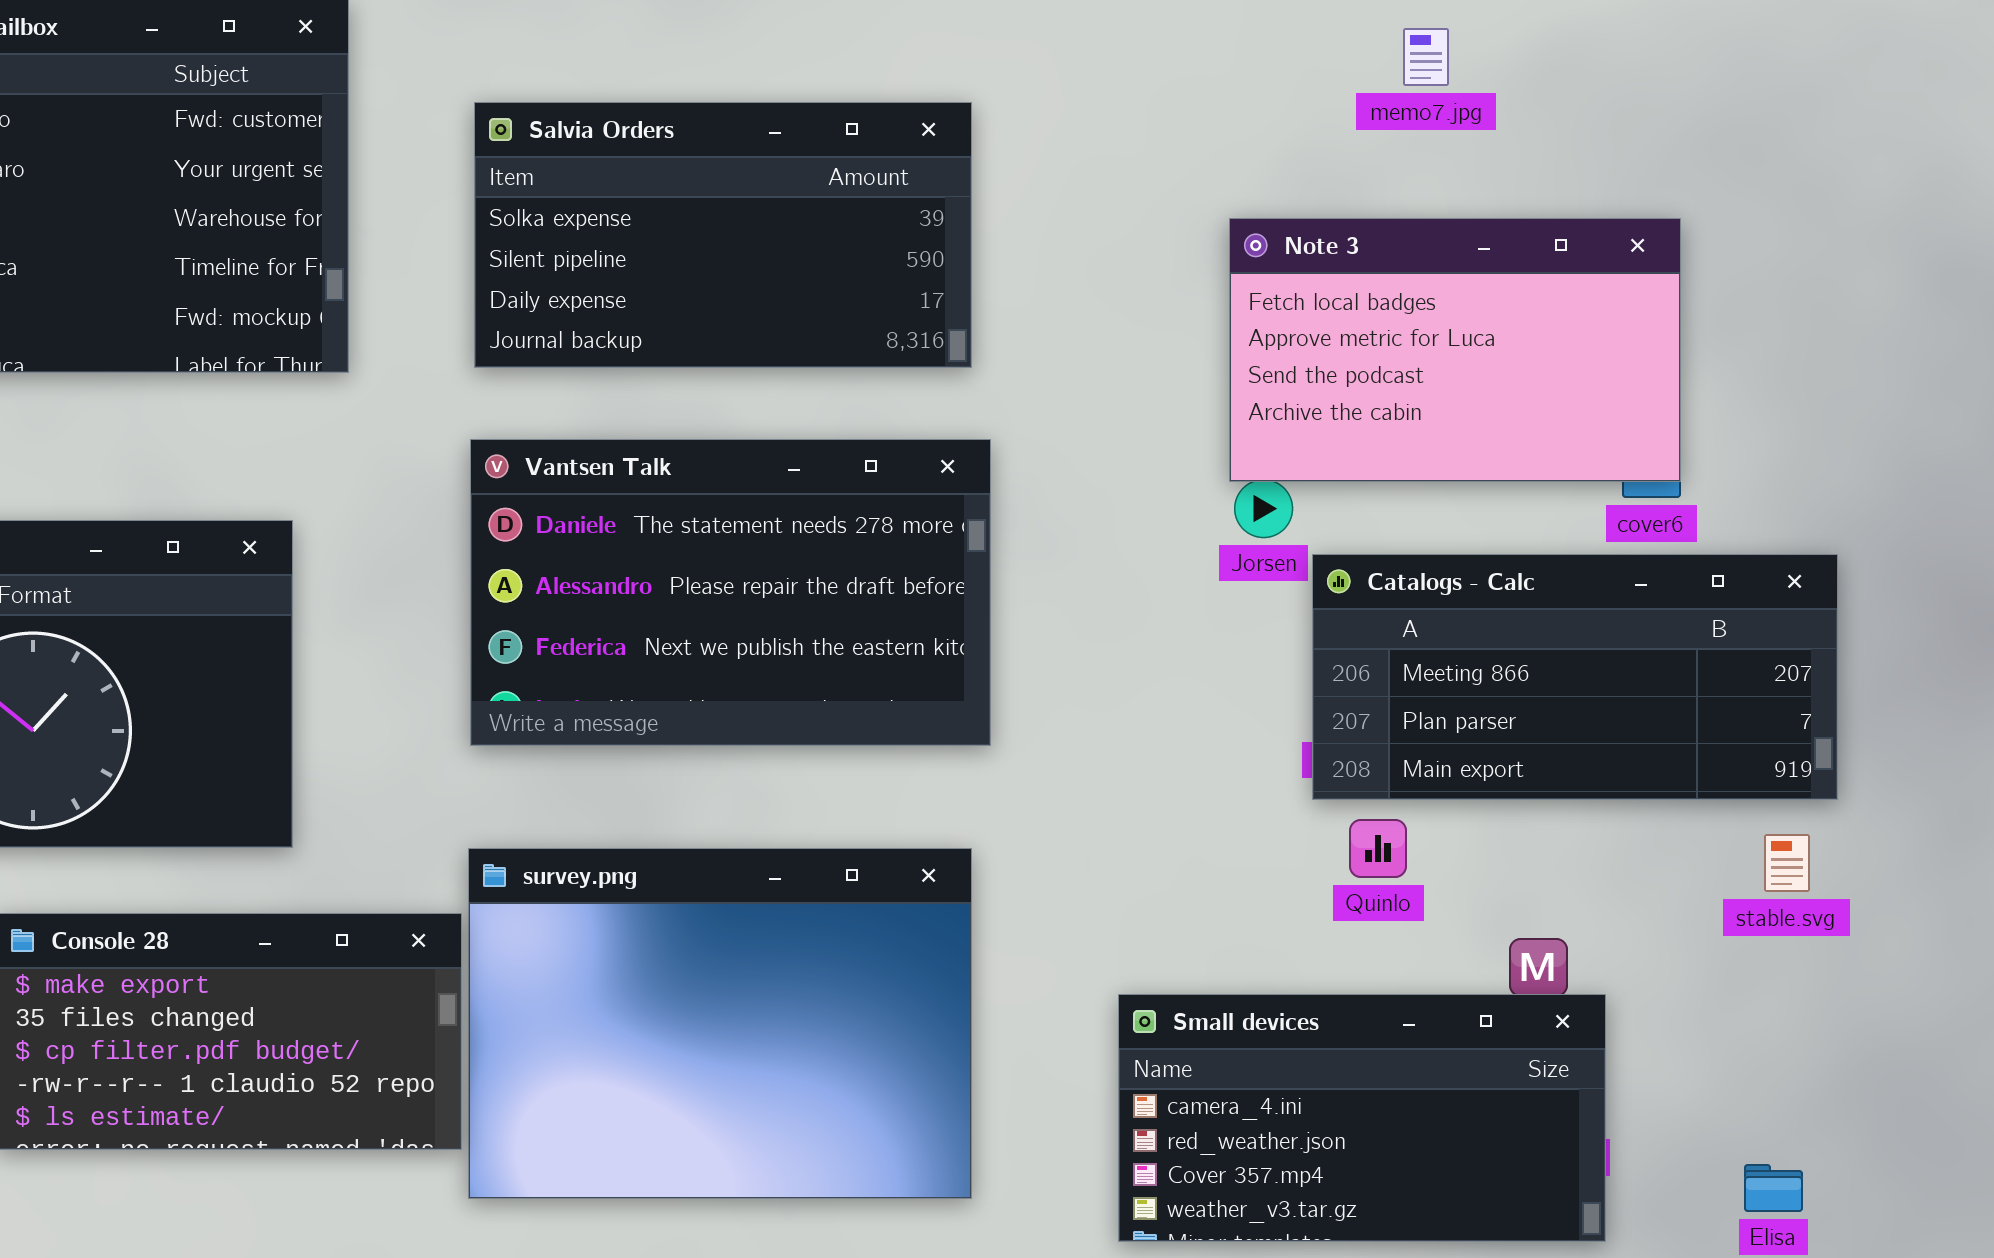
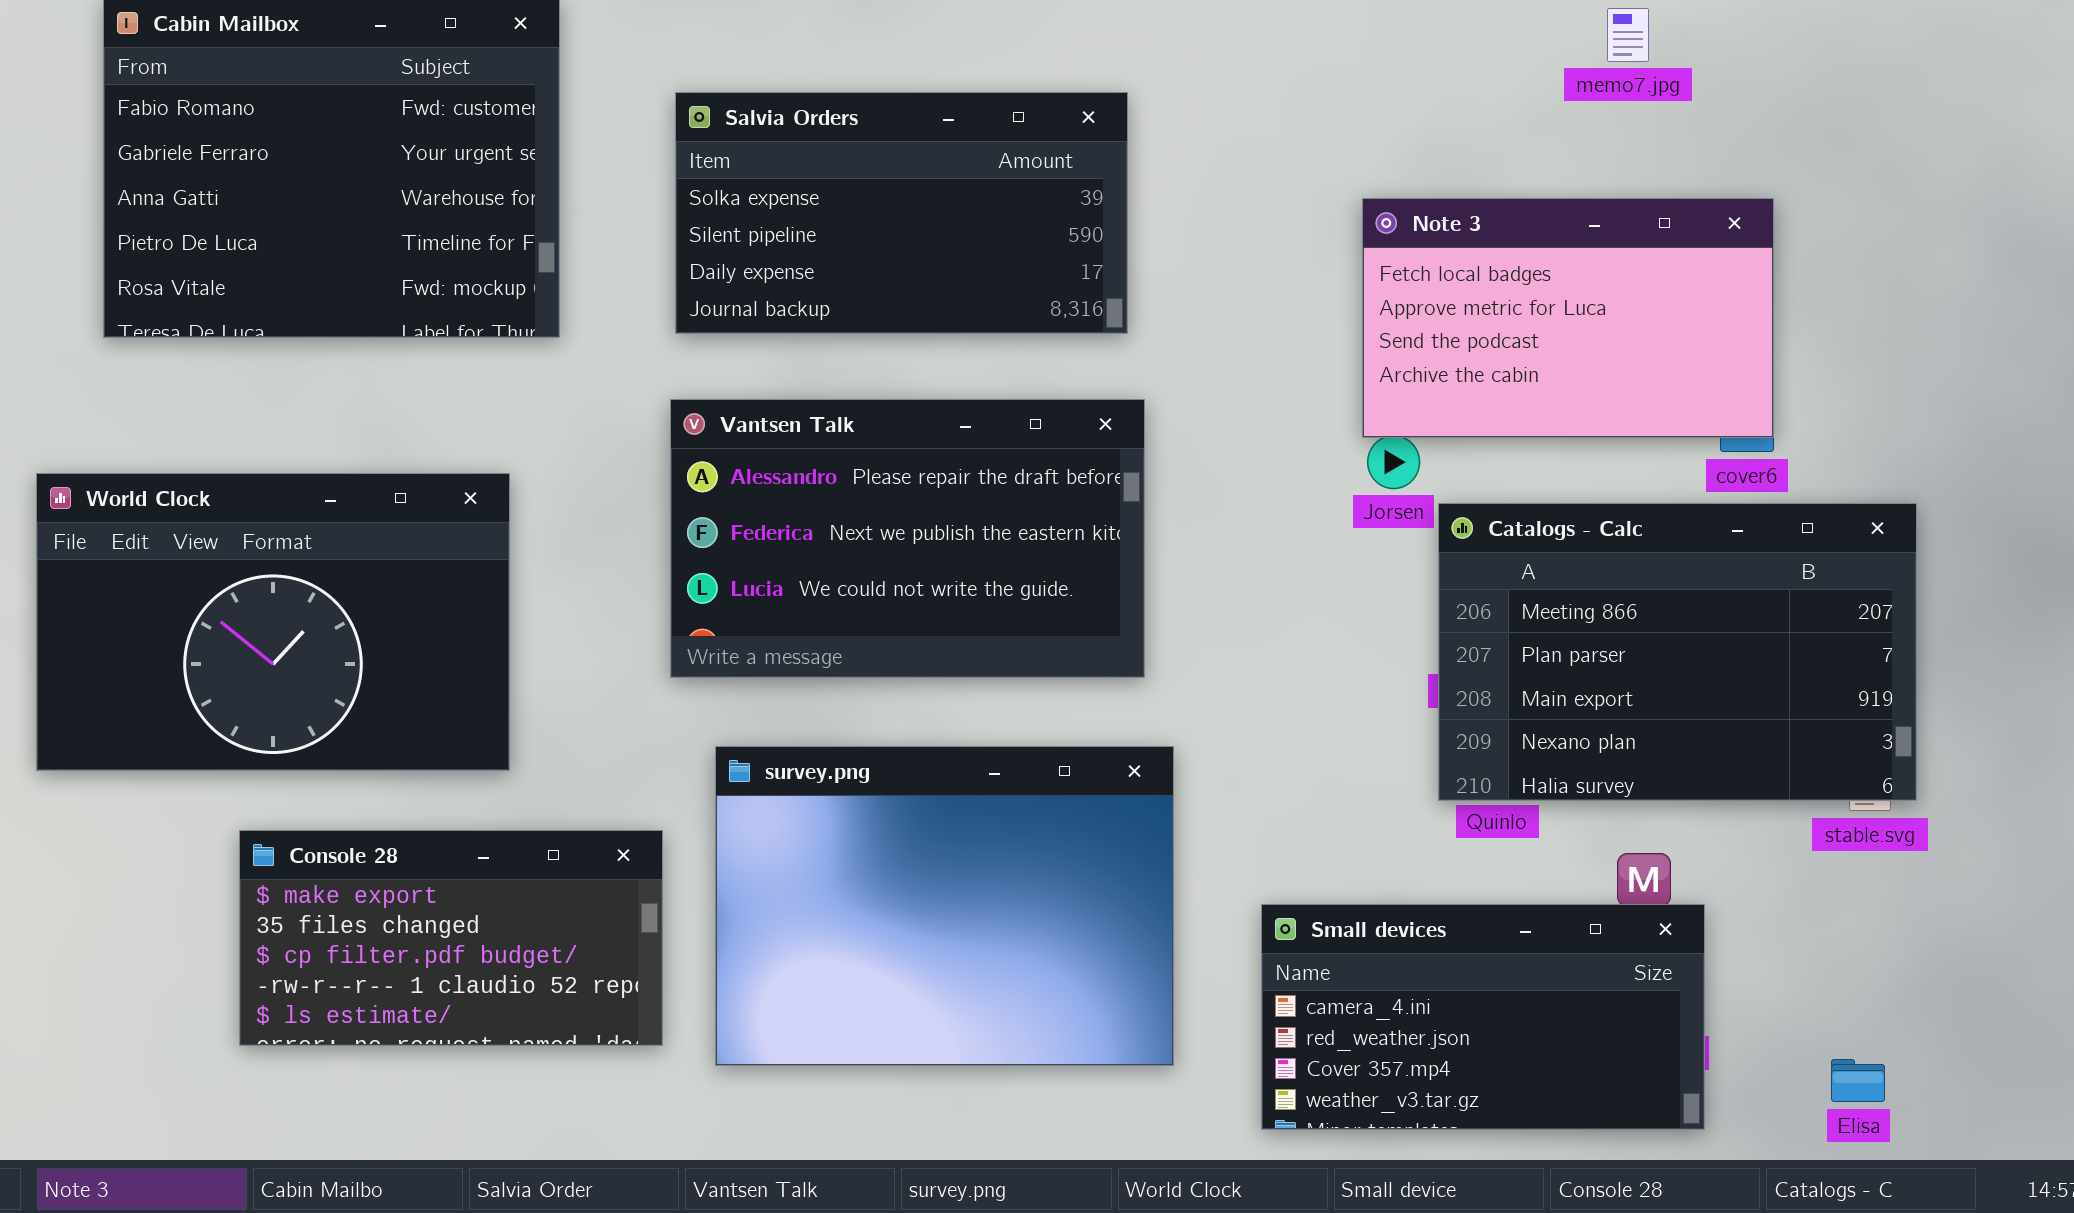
memo7.jpg: [1403,28,1449,86] -> [1607,8,1649,62], moved
Vantsen Talk: [470,439,991,746] -> [670,399,1145,678], scrolled down 1 row
Catalogs - Calc: [1312,554,1838,800] -> [1438,503,1917,801], resized
survey.png: [468,848,972,1199] -> [715,746,1174,1066], moved

